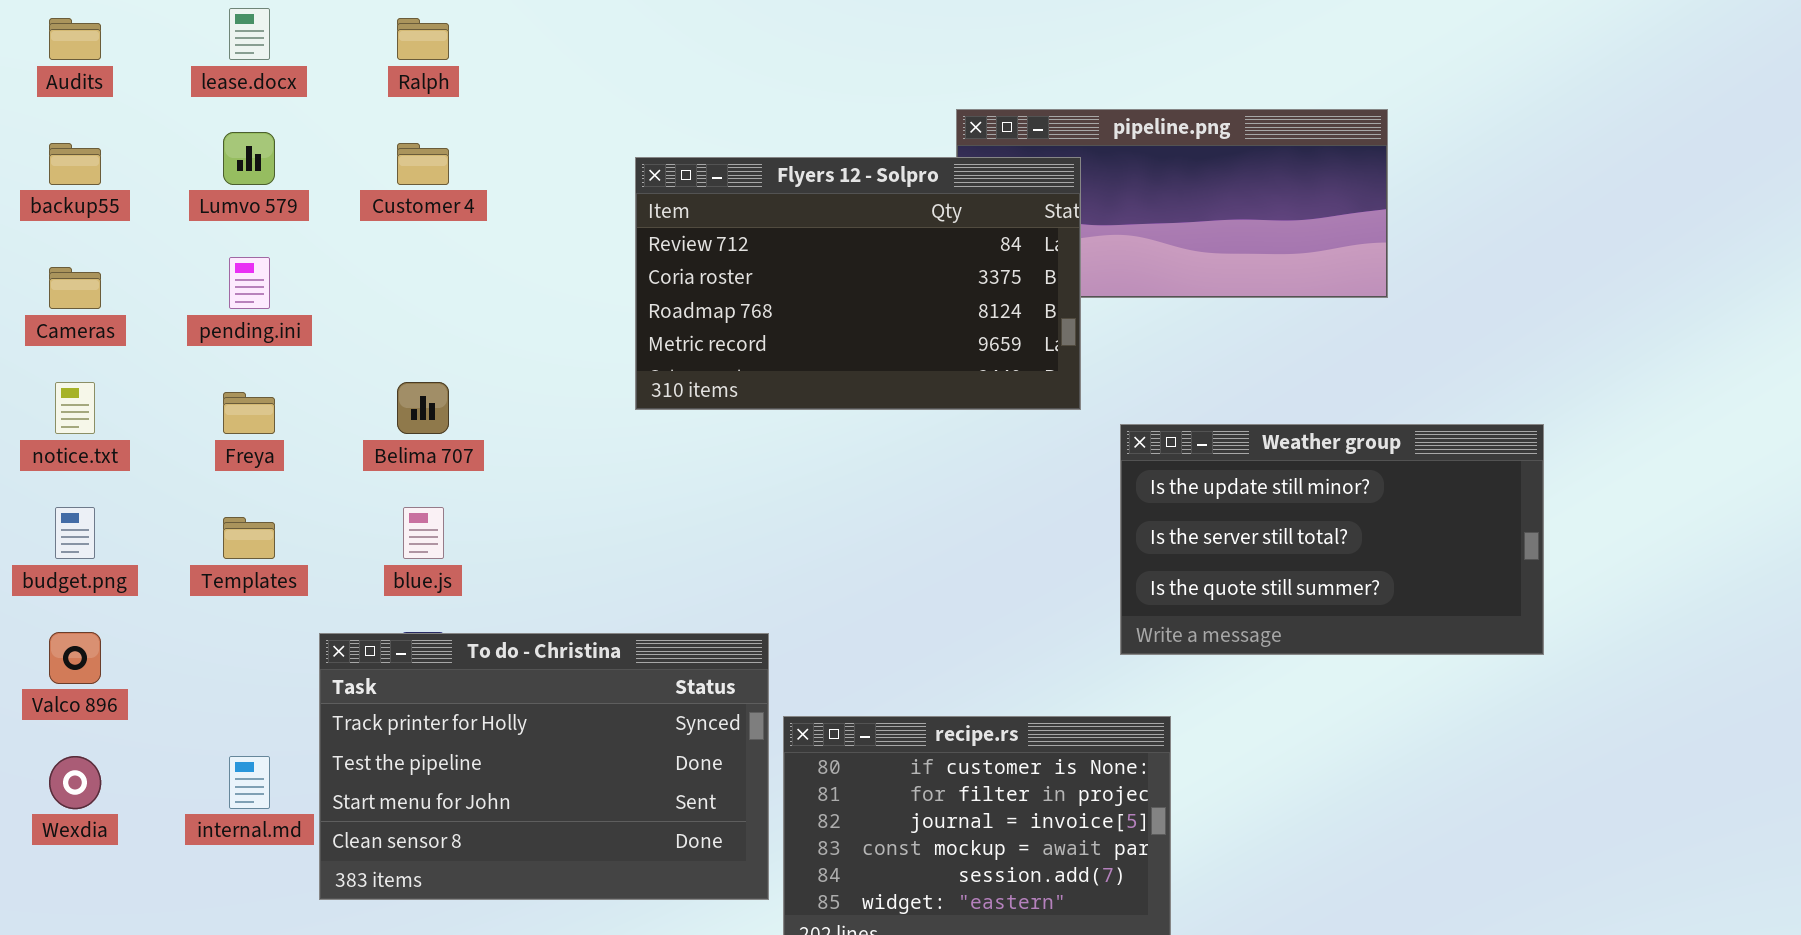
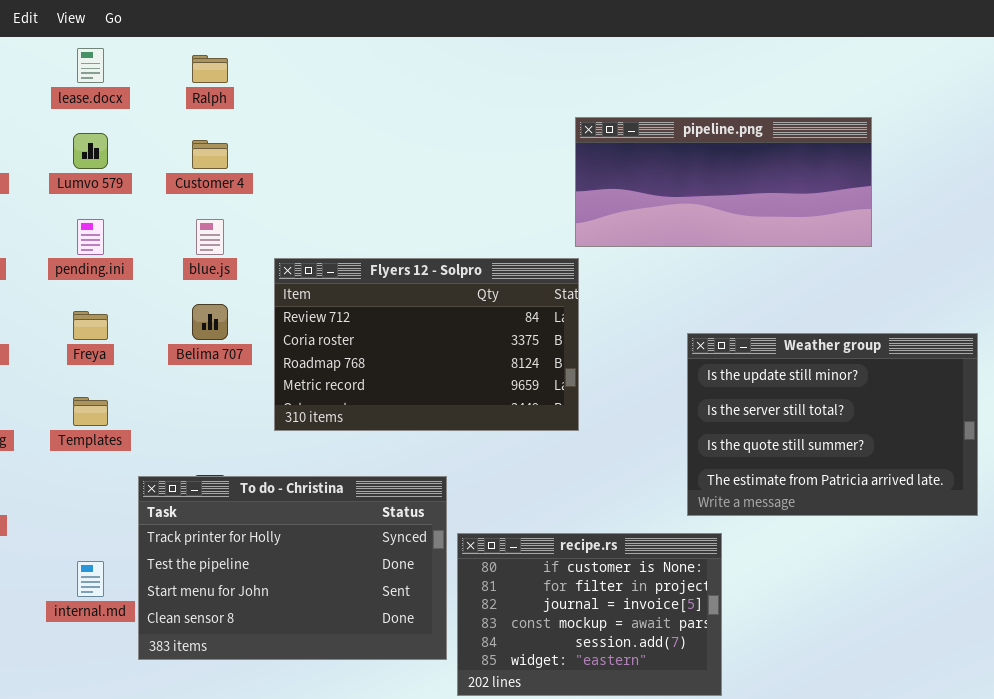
Flyers 12 - Solpro: [635,157,1081,410] -> [274,258,579,431], moved
Weather group: [1120,424,1544,655] -> [687,333,978,516], resized
blue.js: [403,507,444,559] -> [196,219,224,255], moved

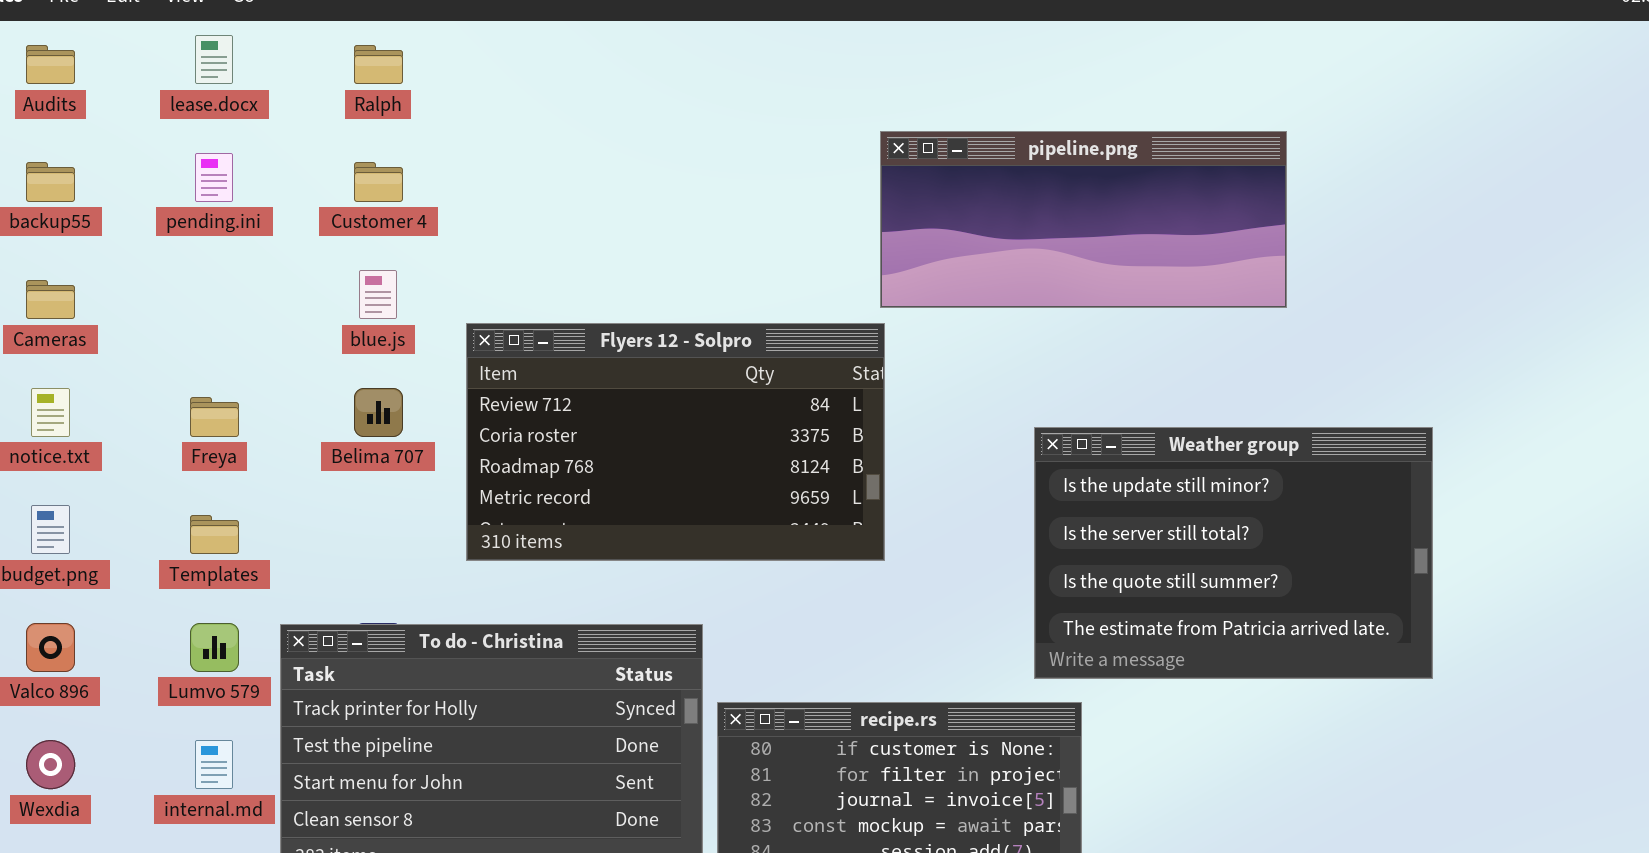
Lumvo 579: [73,133,108,169] -> [190,623,239,672], moved
pending.ini: [77,219,104,255] -> [195,153,233,202], moved

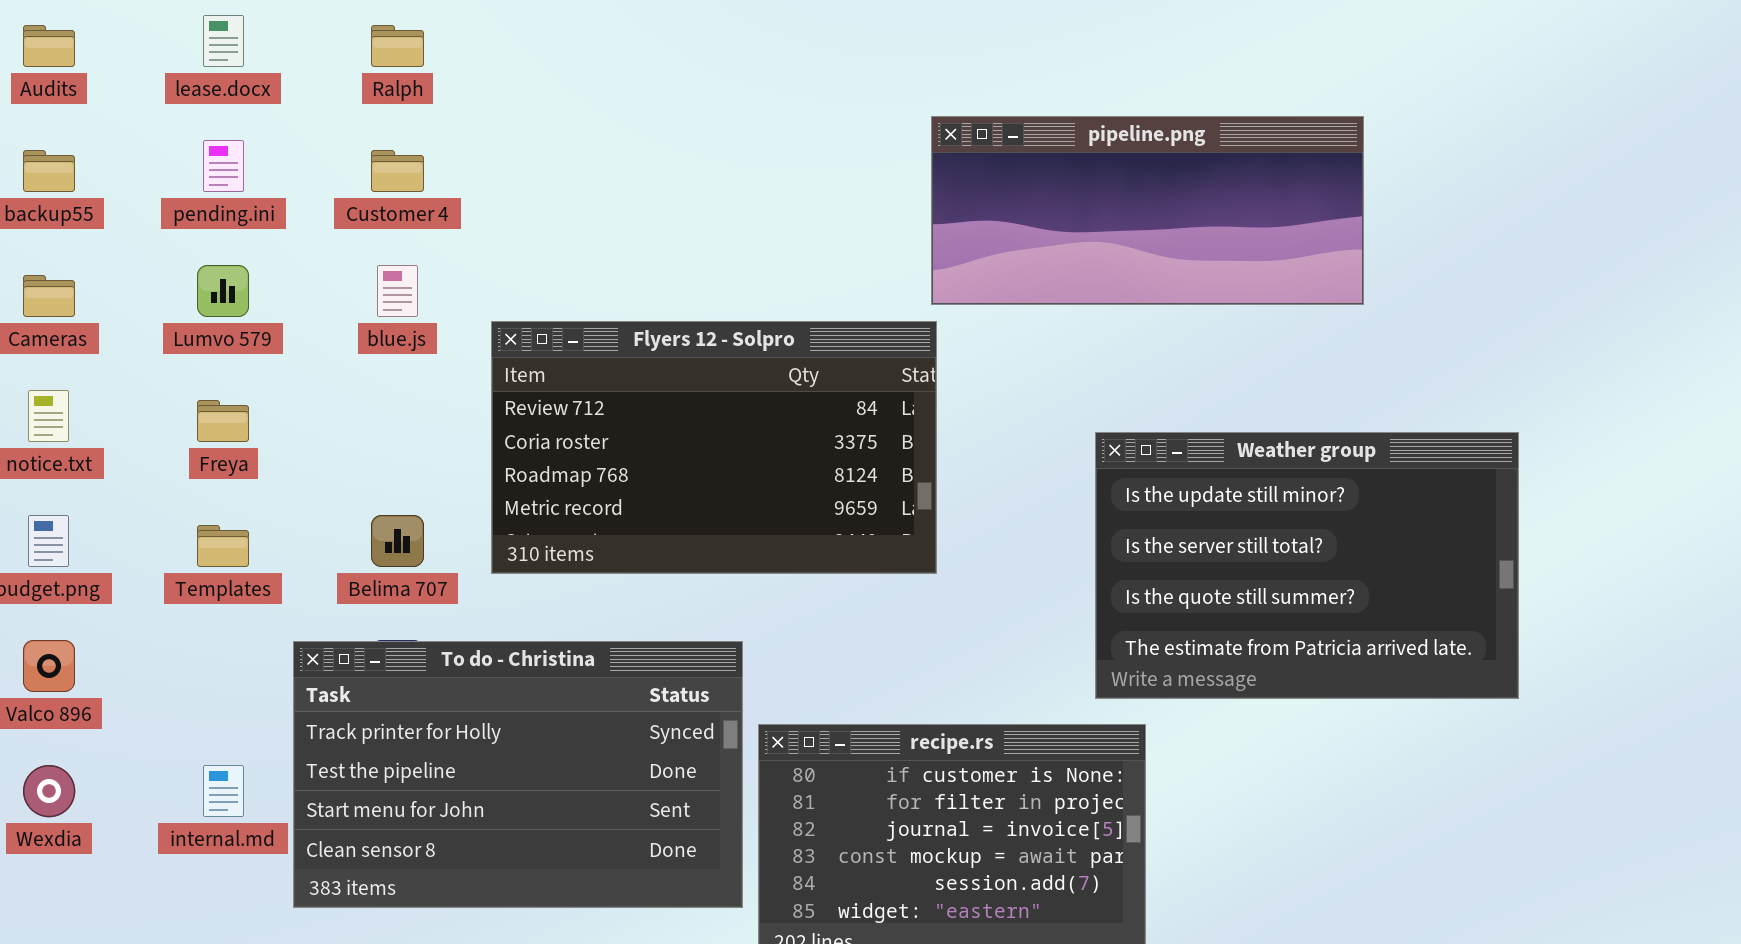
Belima 707: [354,388,403,437] -> [371,515,424,567], moved
Lumvo 579: [190,623,239,672] -> [197,265,249,317], moved

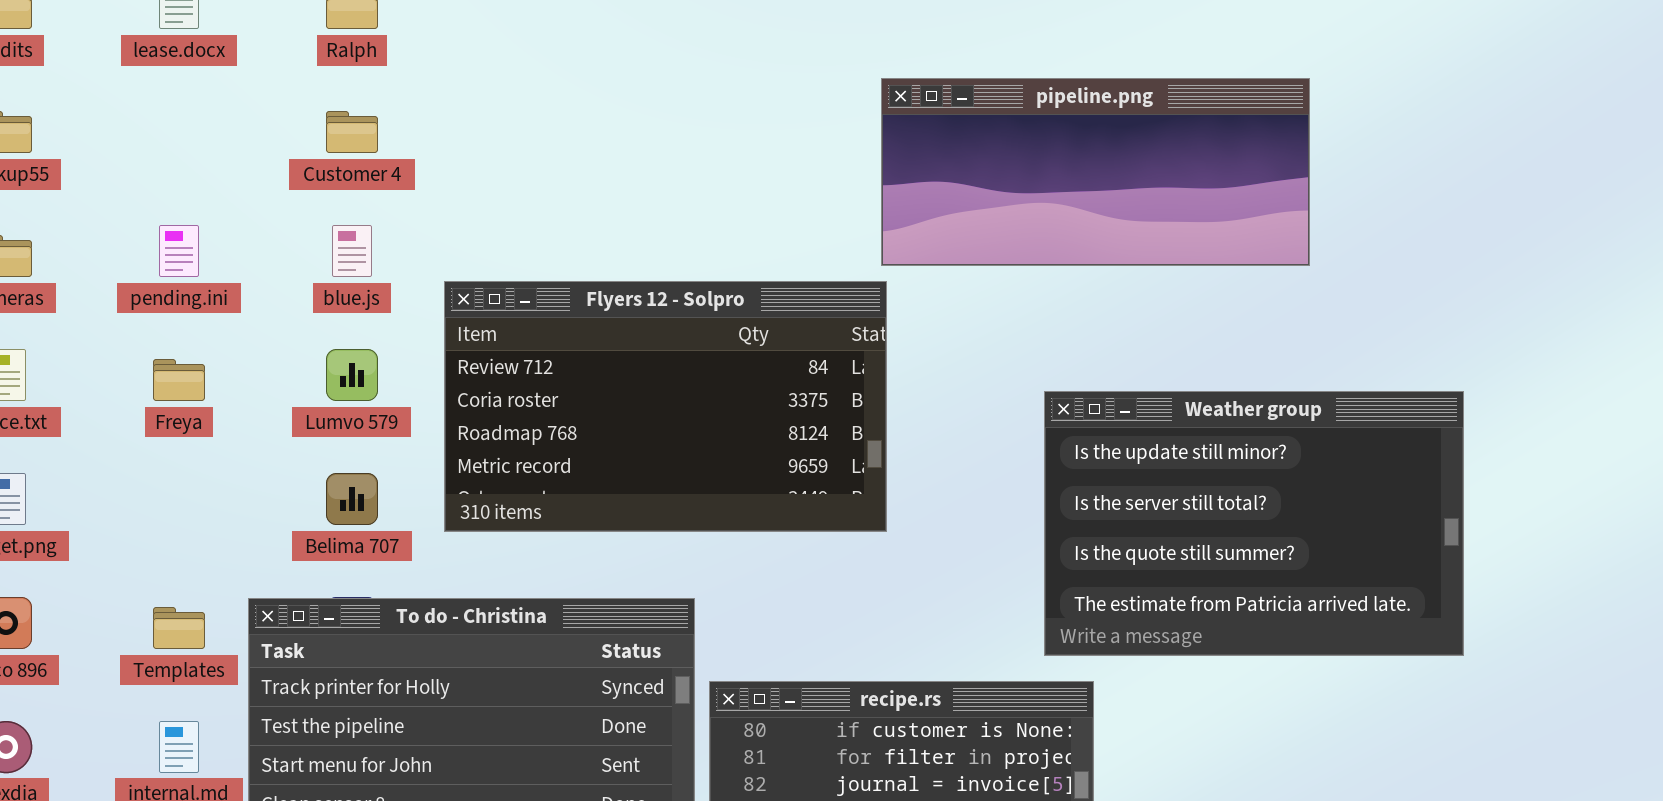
pending.ini: [203,140,244,192] -> [159,225,199,277], moved
Lumvo 579: [197,265,249,317] -> [326,349,378,401], moved
Templates: [197,525,249,567] -> [153,607,205,649], moved

